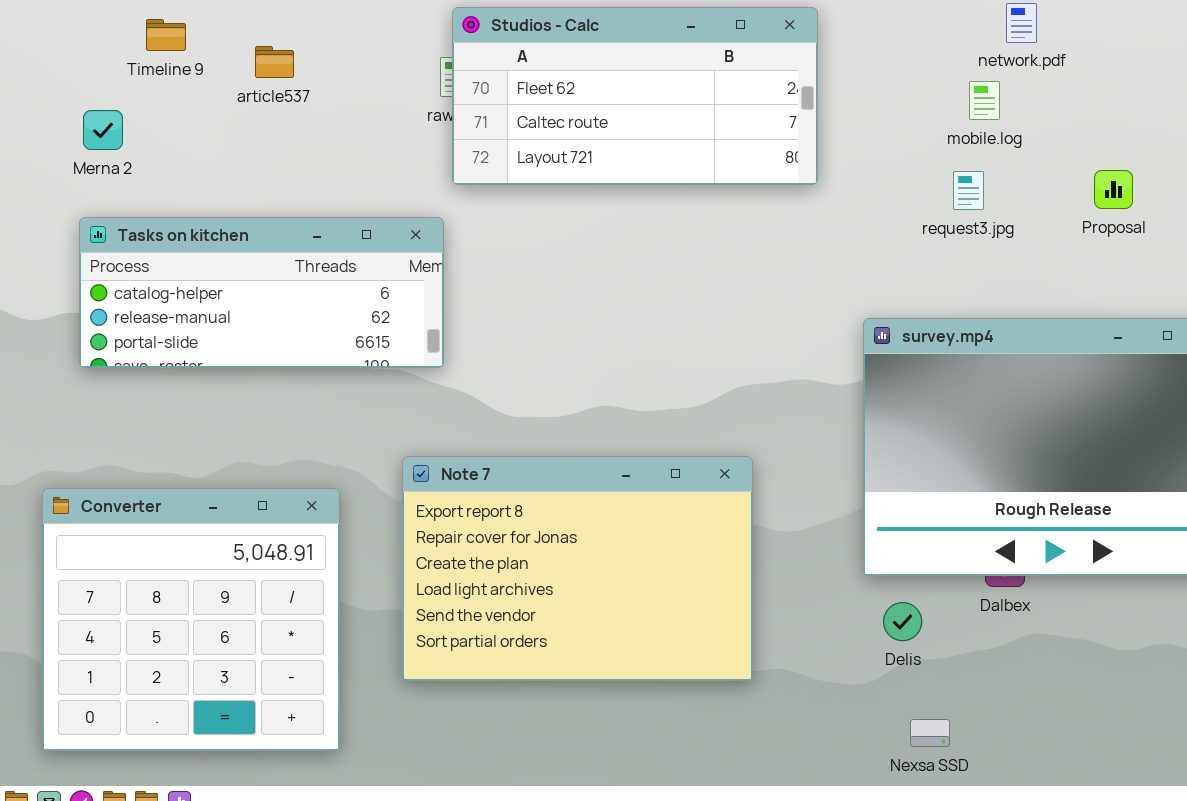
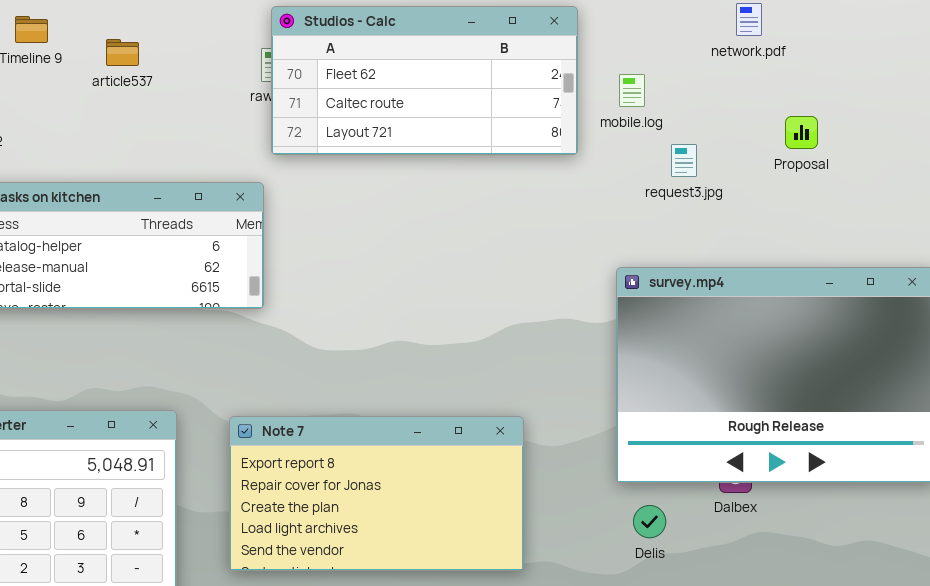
mobile.log: [969,81,1000,120] -> [619,74,645,107], moved
Proposal: [1094,170,1133,209] -> [785,116,818,149], moved
request3.jpg: [953,171,984,210] -> [671,144,697,177], moved
Note 7: [402,456,753,681] -> [229,416,524,571], resized

